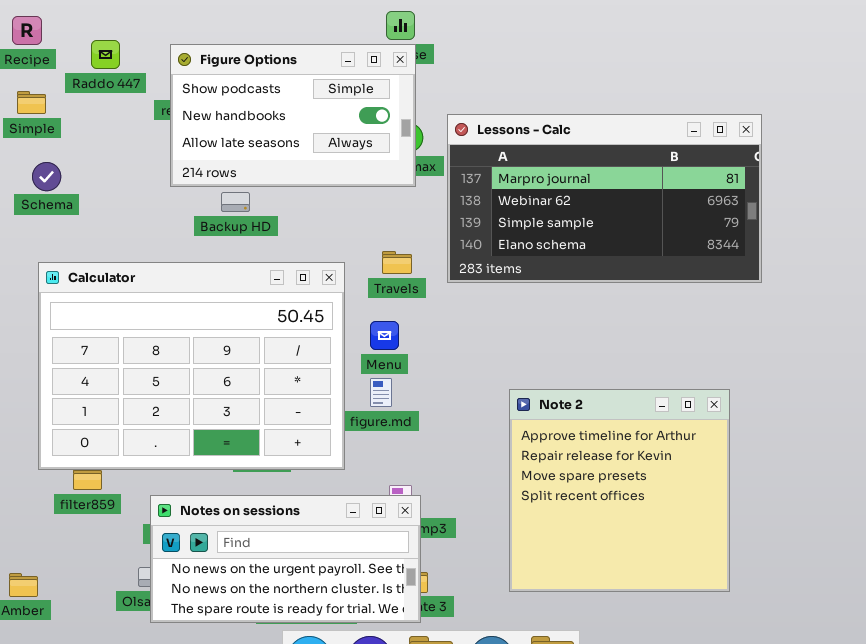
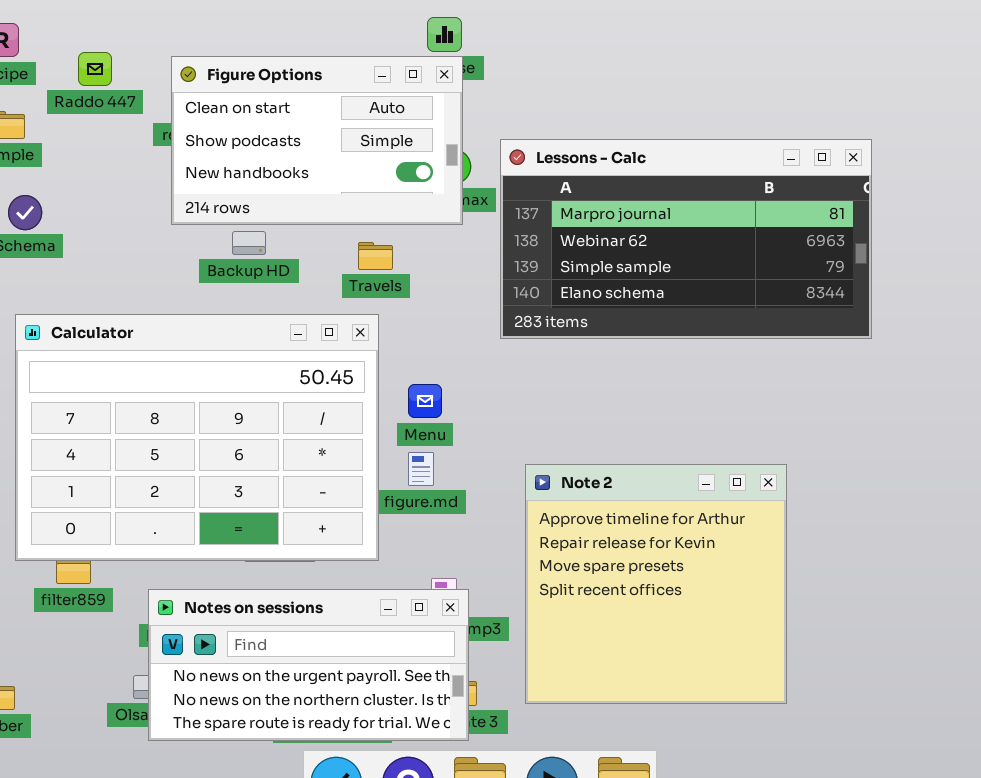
Figure Options: [170,44,416,187] -> [171,56,463,225], scrolled up 1 row
Travels: [382,251,412,274] -> [358,242,393,270], moved
Note 2: [509,389,730,592] -> [525,464,787,704], moved

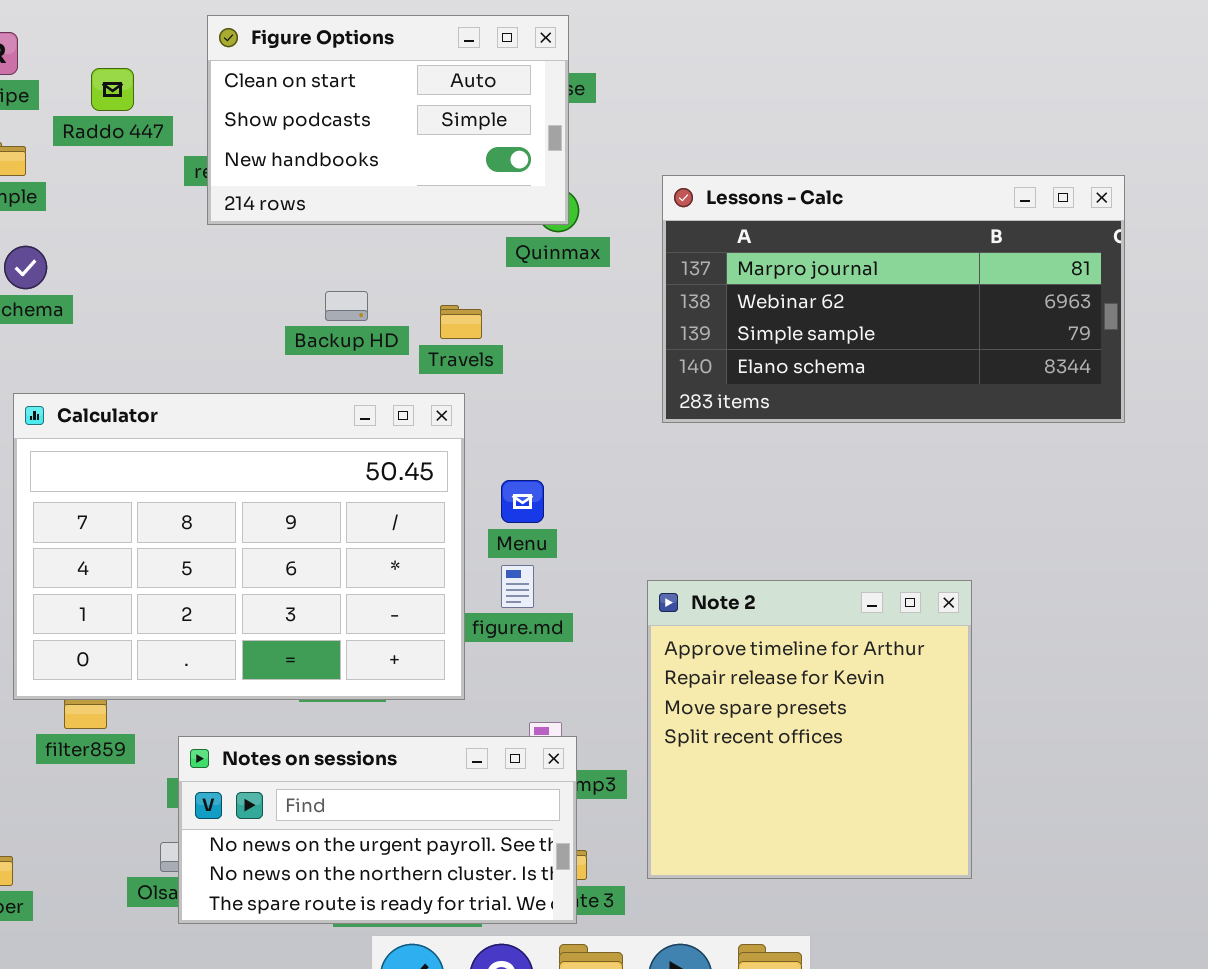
Figure Options: [171,56,463,225] -> [207,15,569,225], moved
Lessons - Calc: [500,139,872,339] -> [662,175,1125,423], moved
Backup HD: [232,231,266,255] -> [325,291,368,321], moved

